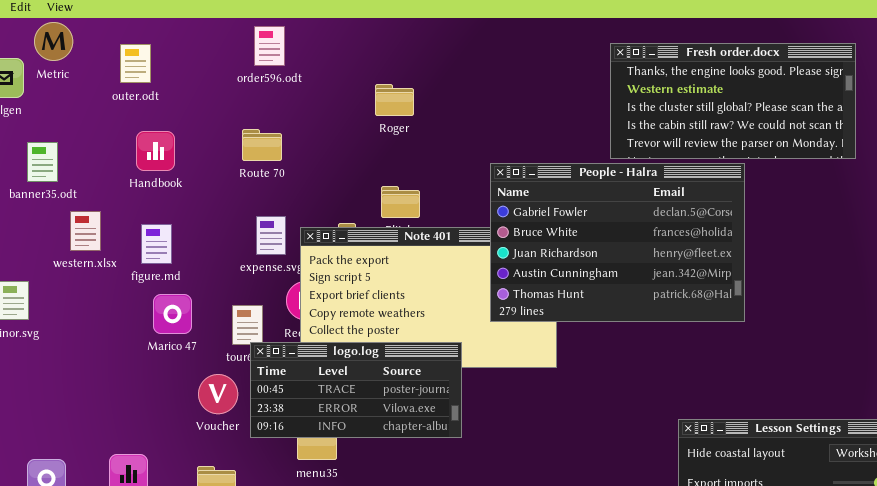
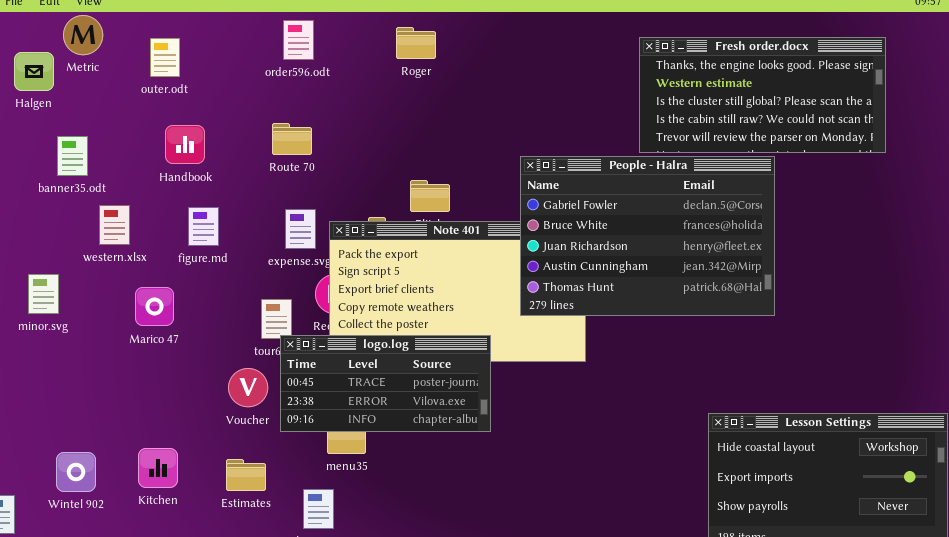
Roger: [375,84,414,116] -> [396,27,436,59], moved
figure.md: [141,224,172,264] -> [188,207,219,246], moved
Marico 47: [153,294,192,334] -> [135,287,174,326], moved

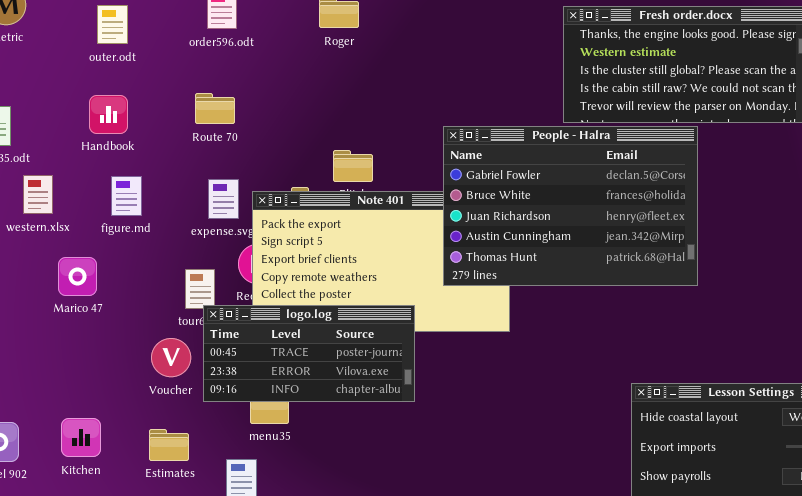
outer.odt: [150,38,180,77] -> [97,5,128,44], moved

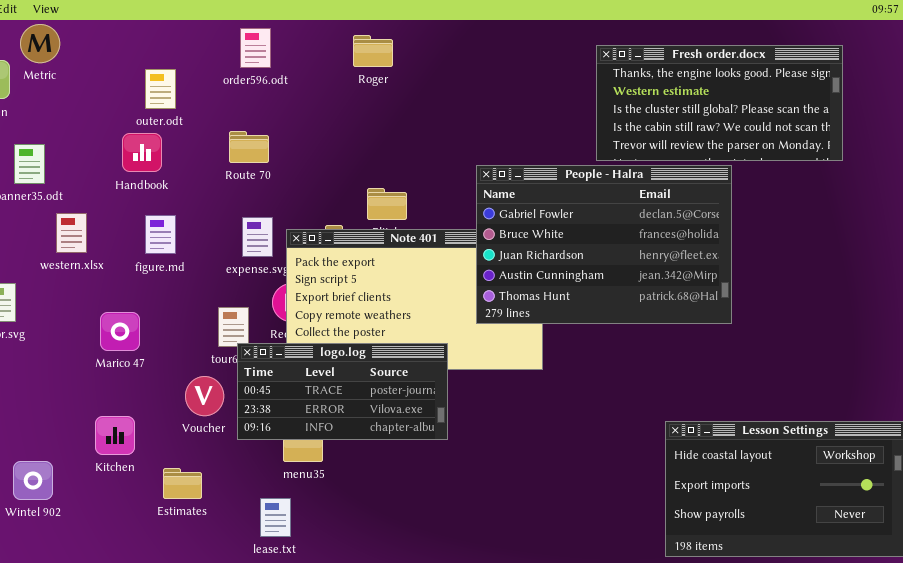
outer.odt: [97,5,128,44] -> [145,69,176,109], moved
Marico 47: [58,257,97,296] -> [100,312,140,351], moved
Kitchen: [61,418,101,457] -> [95,416,135,455], moved
Estimates: [149,429,189,461] -> [163,468,202,499], moved

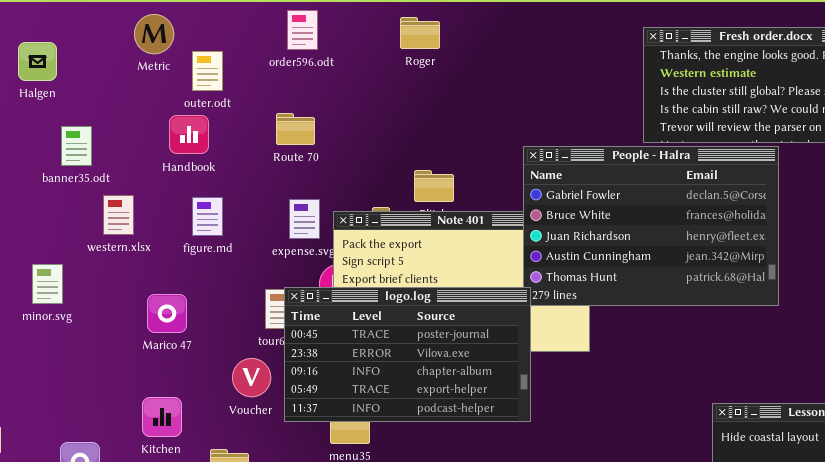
Metric: [20,24,60,63] -> [134,14,174,54], moved
logo.log: [237,343,448,440] -> [284,287,531,422], resized

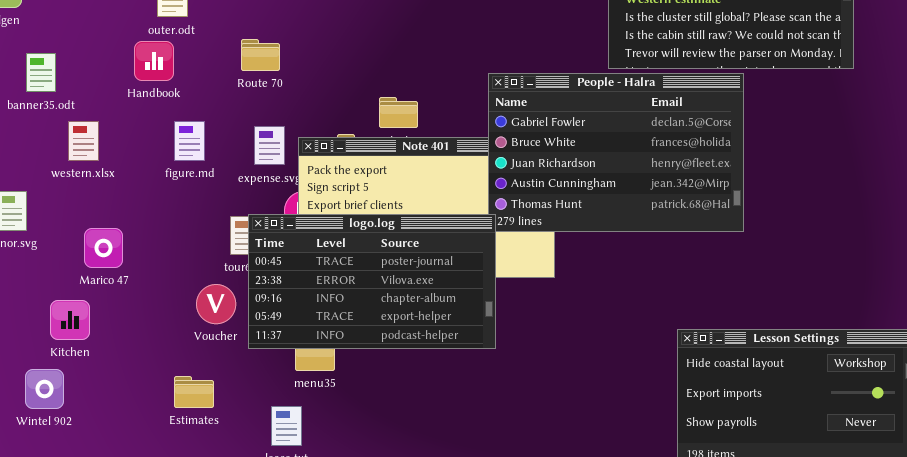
figure.md: [192,197,223,236] -> [174,121,205,161], moved
Marico 47: [147,294,187,333] -> [84,228,123,268], moved
Kitchen: [142,397,182,437] -> [50,300,90,340], moved

